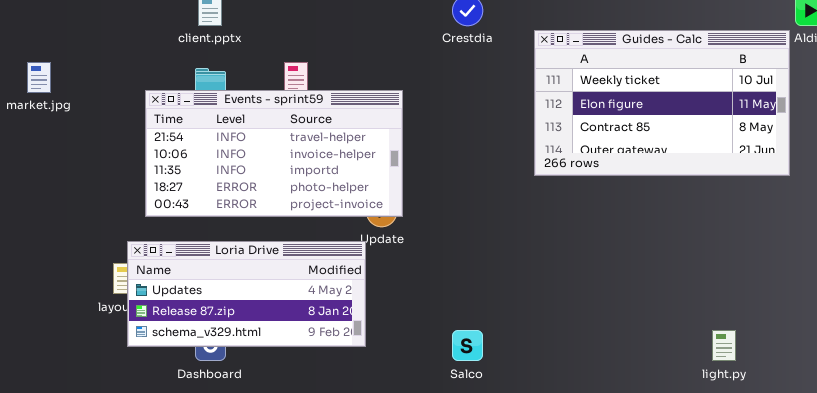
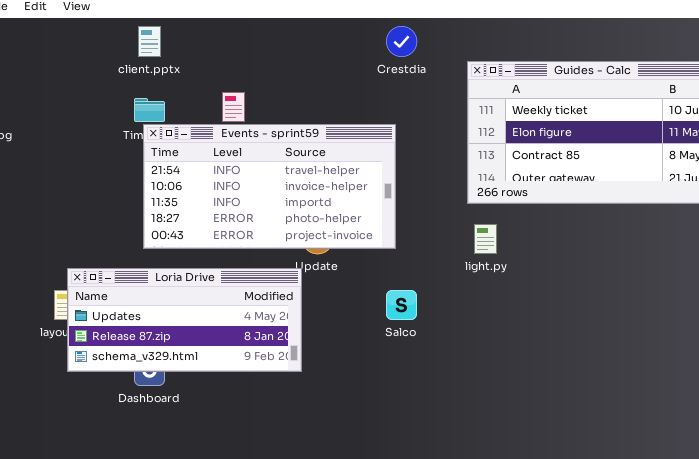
Events - sprint59: [145,90,403,217] -> [143,124,396,249], moved
Salco: [452,330,483,361] -> [386,290,417,320], moved
light.py: [712,330,736,361] -> [474,224,497,254], moved

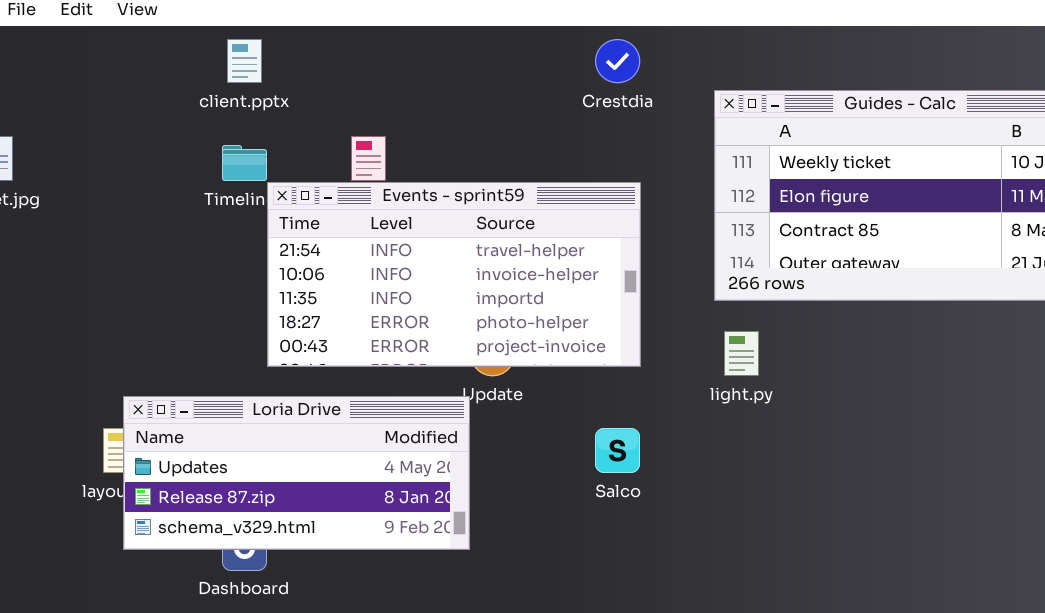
Events - sprint59: [143,124,396,249] -> [267,182,641,367], moved

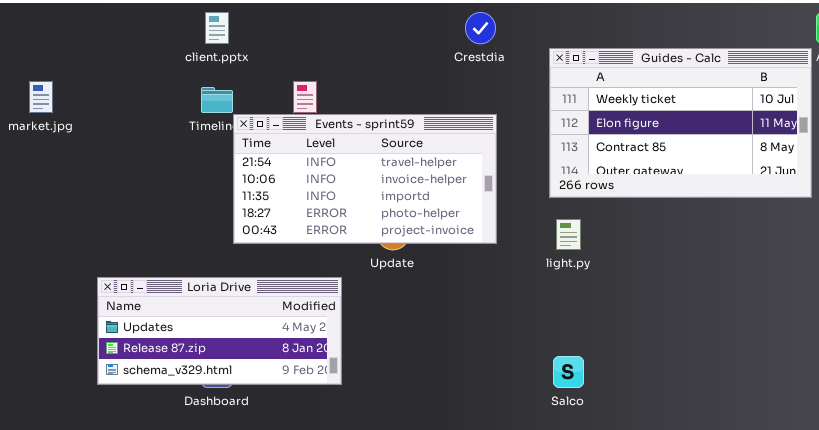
Loria Drive: [123,396,470,550] -> [97,277,342,385], moved
Salco: [595,428,640,473] -> [553,356,584,388], moved

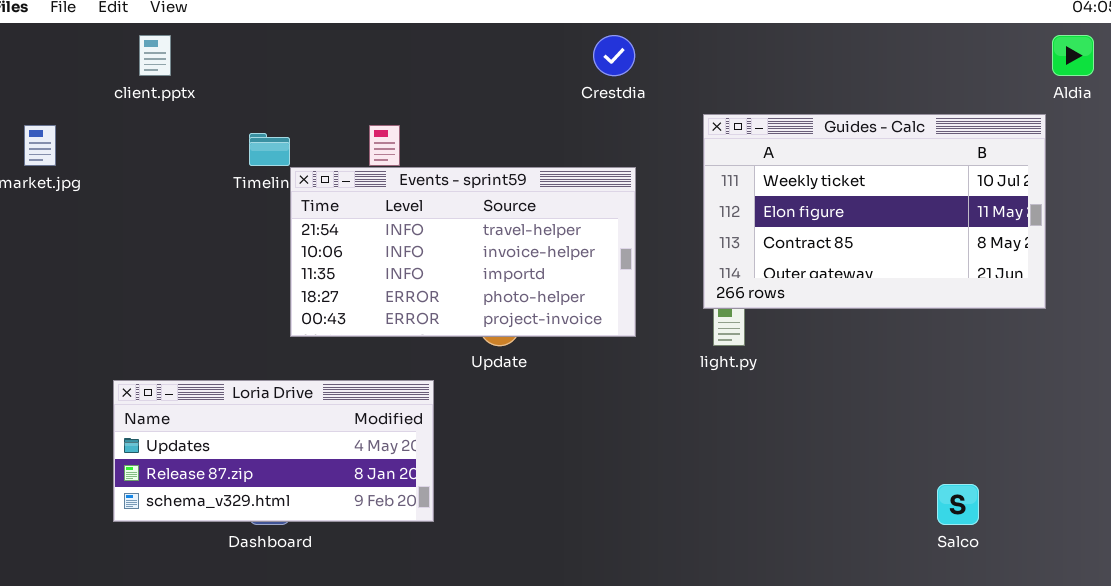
client.pptx: [205,12,229,44] -> [139,35,171,76], moved
Guides - Calc: [549,48,812,198] -> [703,114,1046,309], moved
Salco: [553,356,584,388] -> [937,484,979,525], moved

